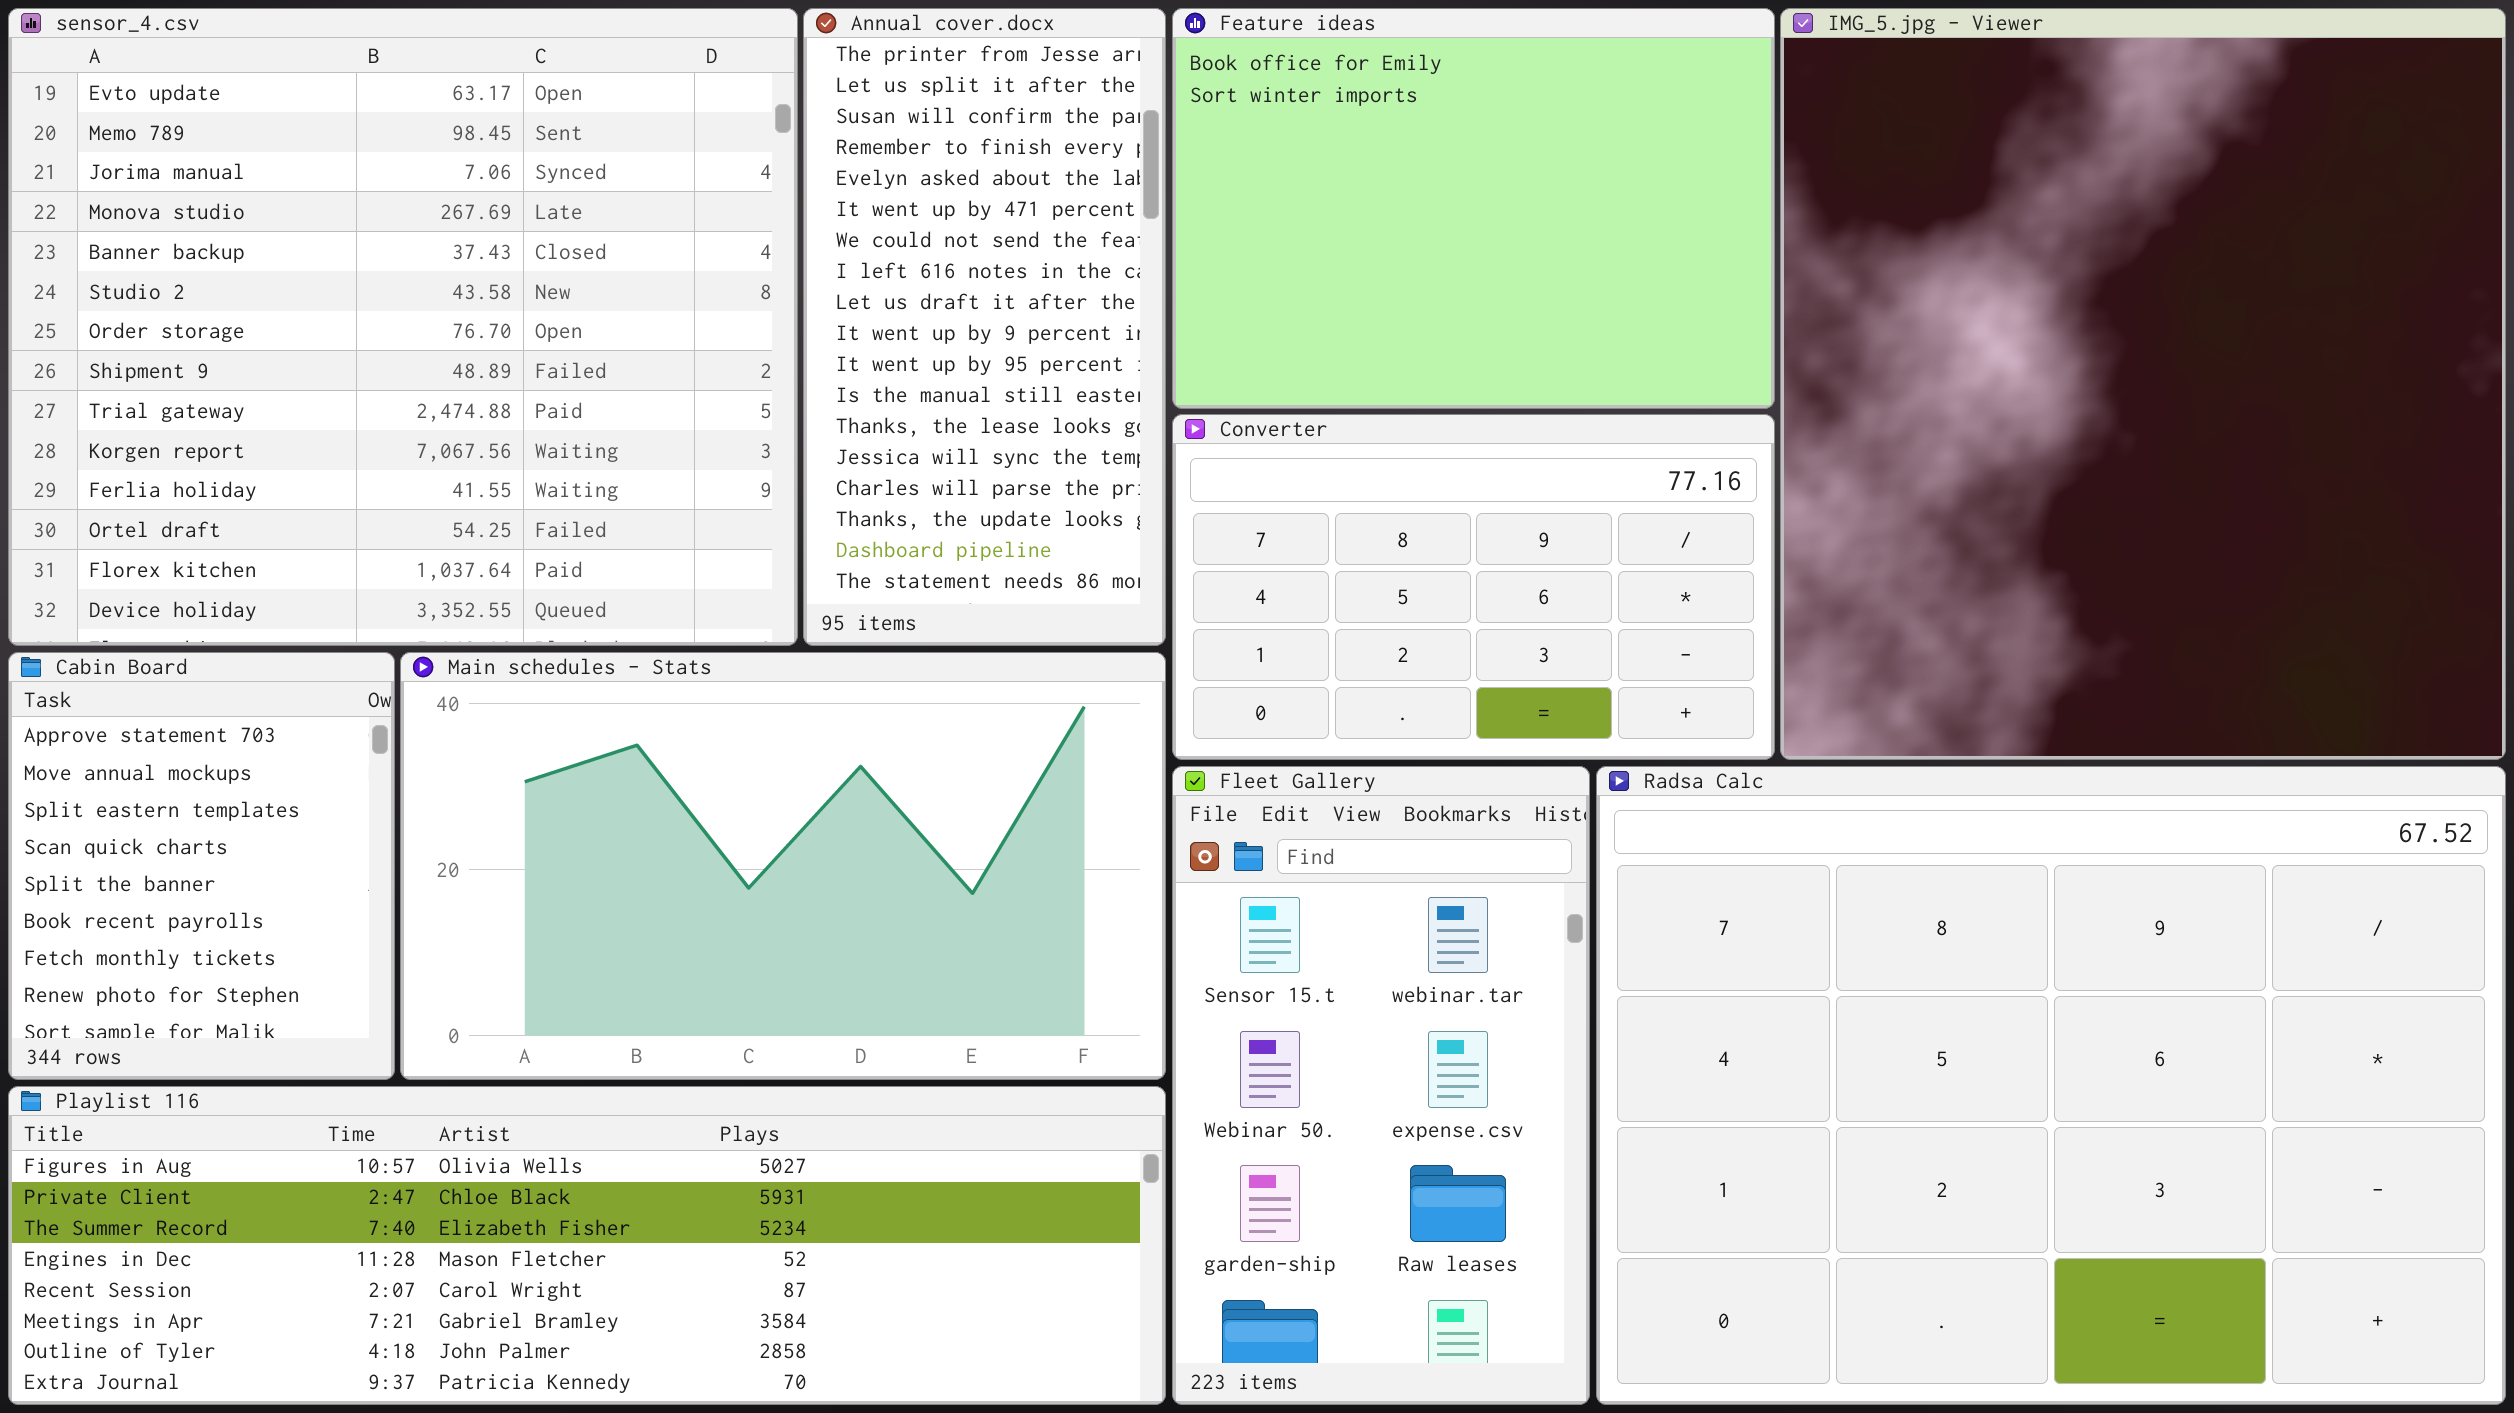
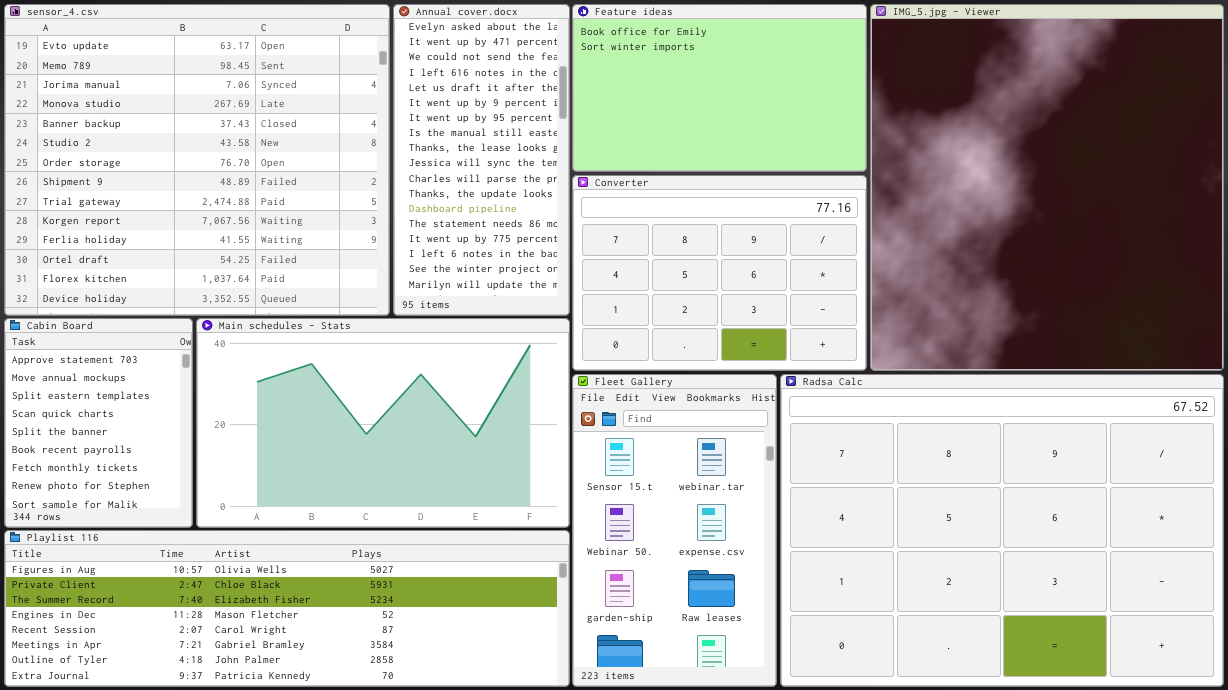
Annual cover.docx: [803,8,1166,646] -> [393,4,570,316], scrolled down 4 rows
Feature ideas: [1172,8,1775,409] -> [572,4,867,172], resized
Converter: [1172,414,1775,760] -> [572,175,867,371], resized

